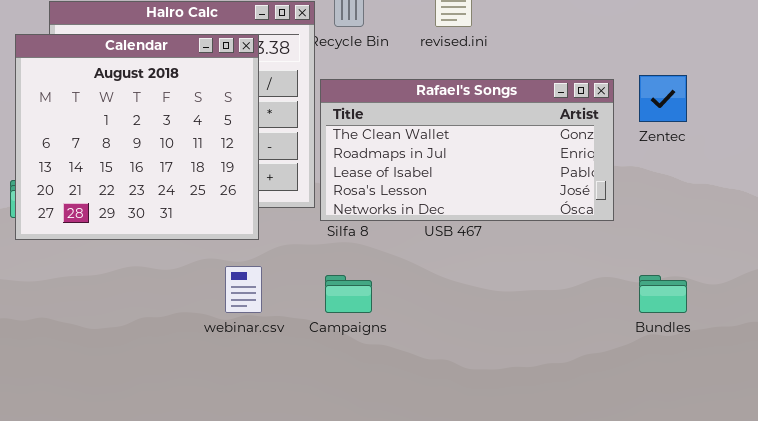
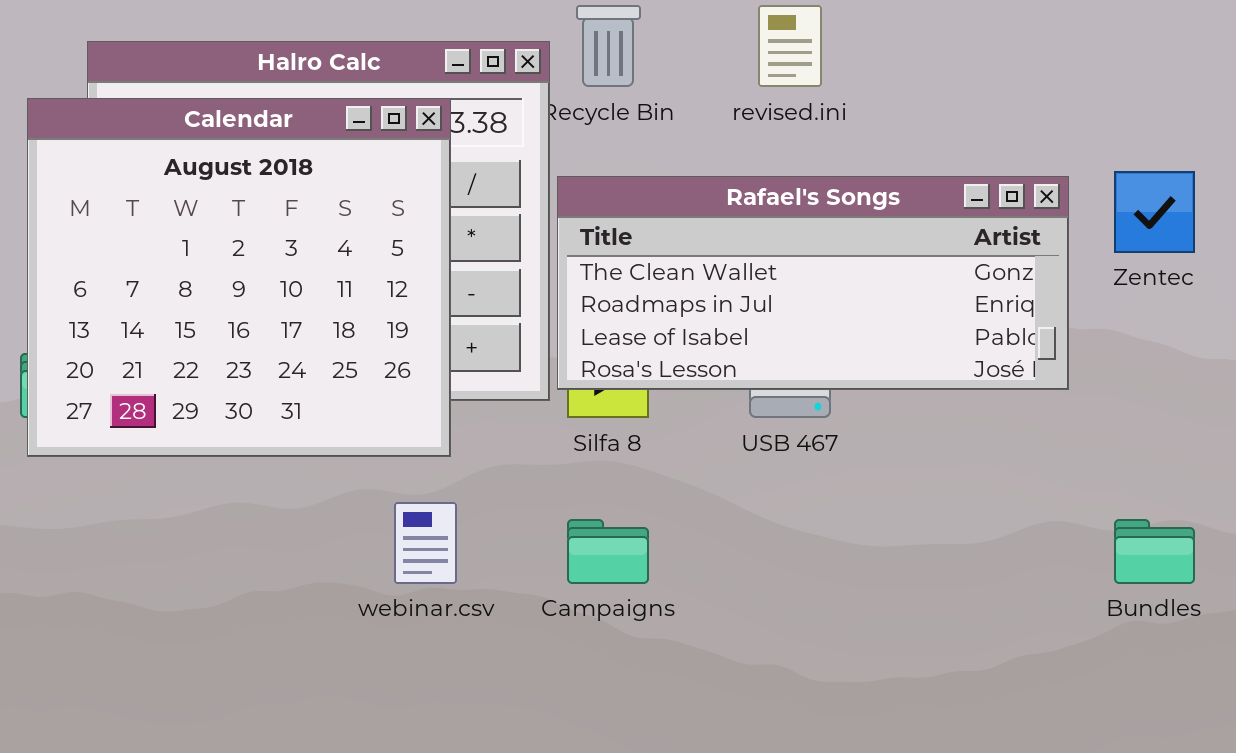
Rafael's Songs: [320,79,614,221] -> [557,176,1069,390], resized

